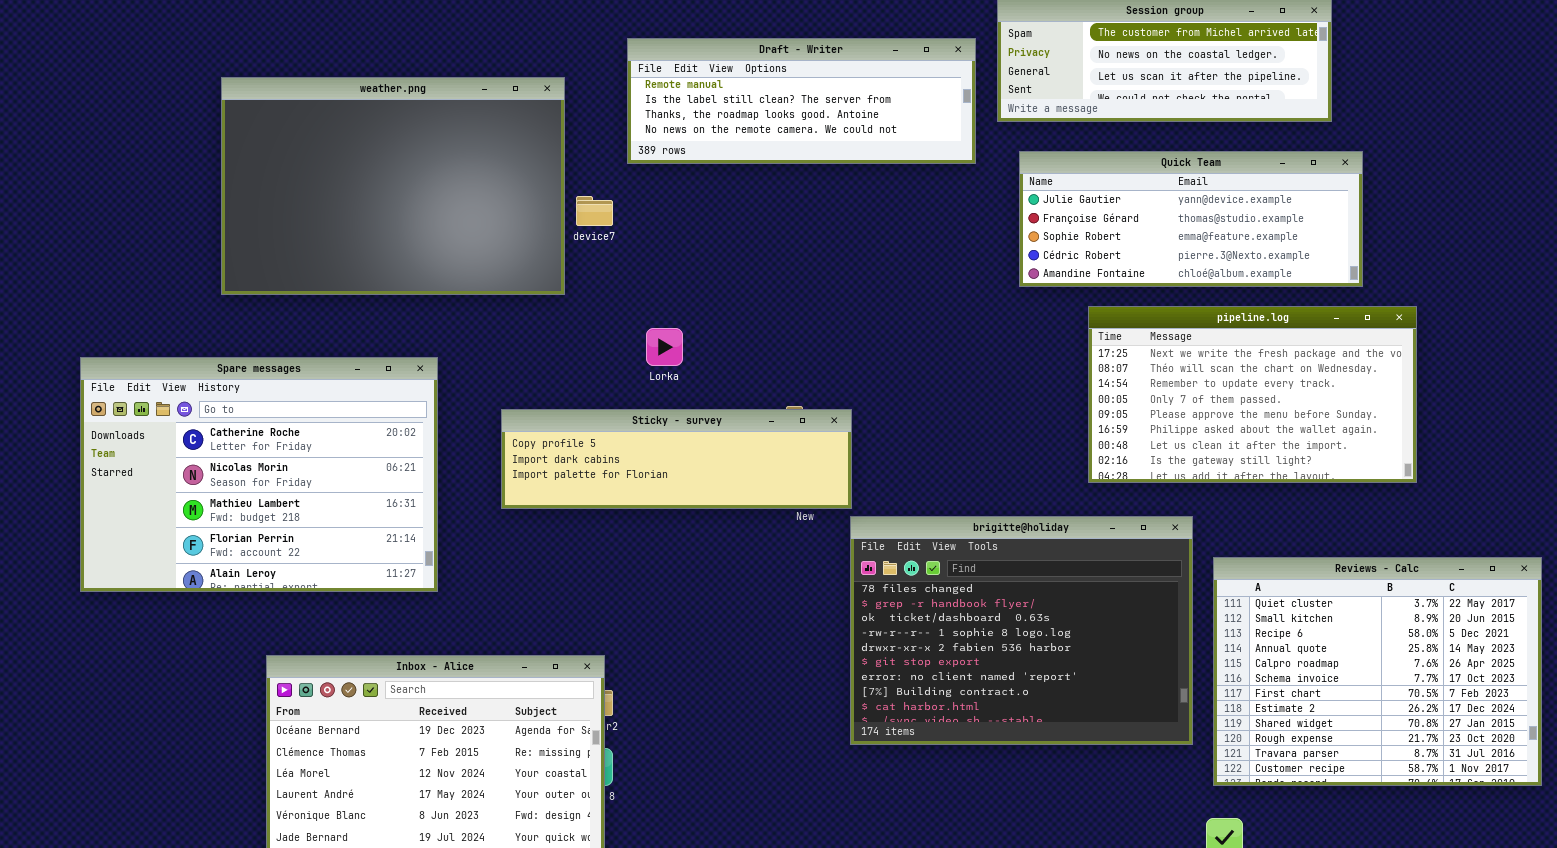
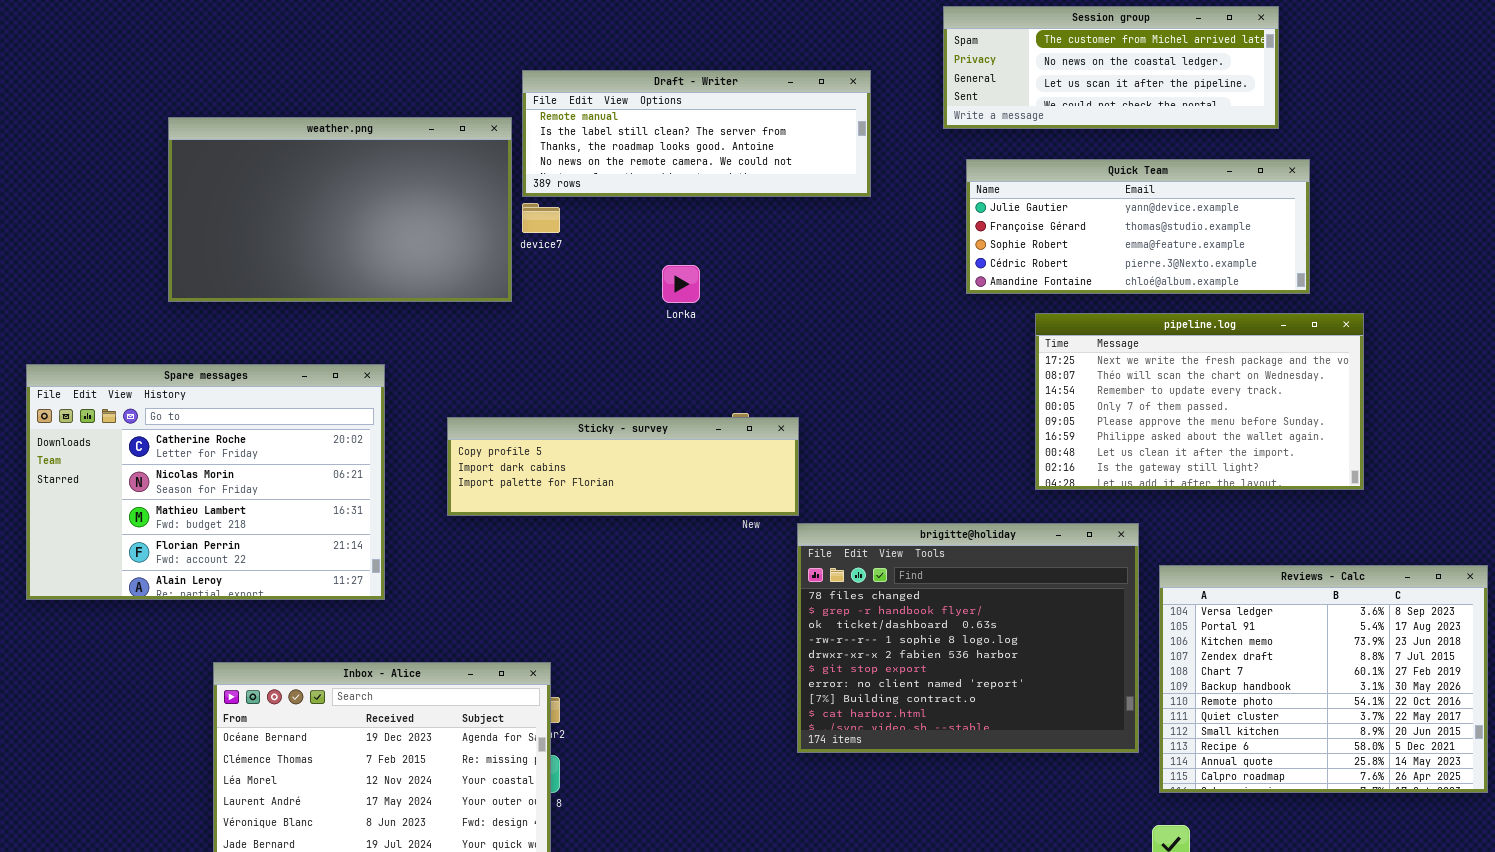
Draft - Writer: [627,38,976,164] -> [522,70,871,197], moved
weather.png: [221,77,565,295] -> [168,117,512,302], resized
Lorka: [646,328,683,366] -> [662,265,700,303], moved
Reviews - Calc: [1213,557,1542,786] -> [1159,565,1488,793], scrolled up 7 rows

